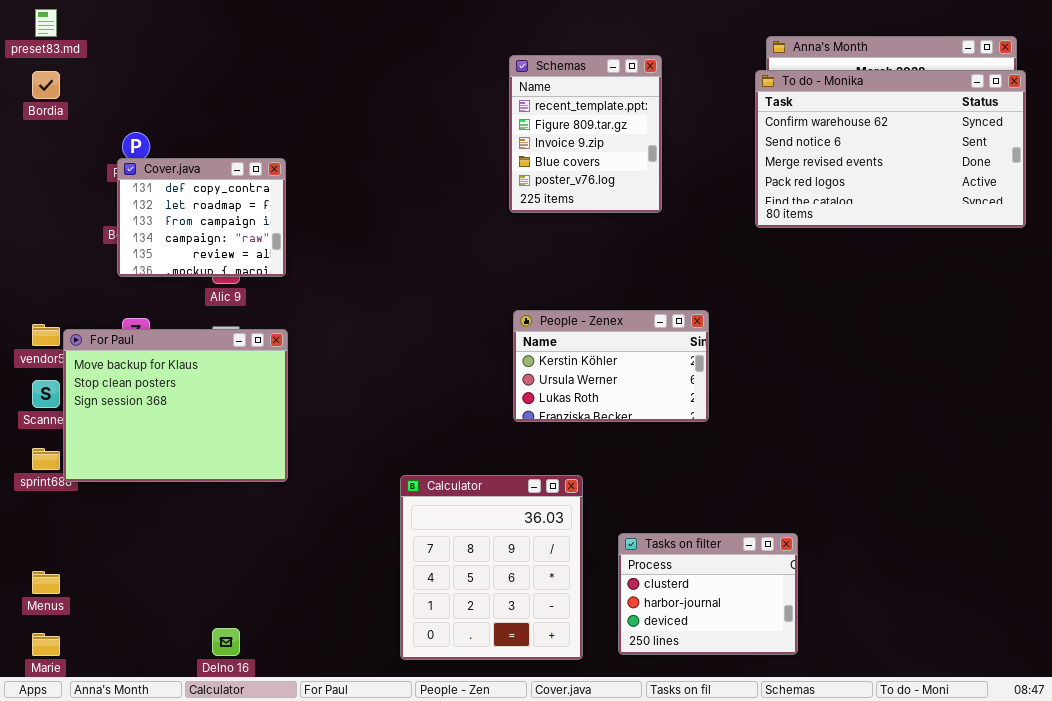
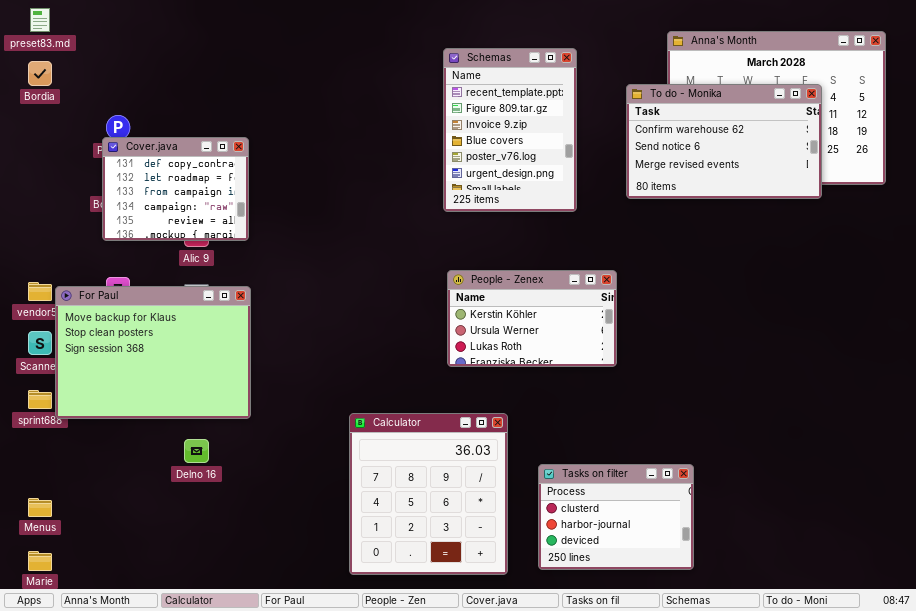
Schemas: [509,55,662,213] -> [443,48,577,212], resized
To do - Monika: [755,70,1026,228] -> [626,84,822,199], moved, resized
Delno 16: [212,628,240,656] -> [184,439,209,463], moved

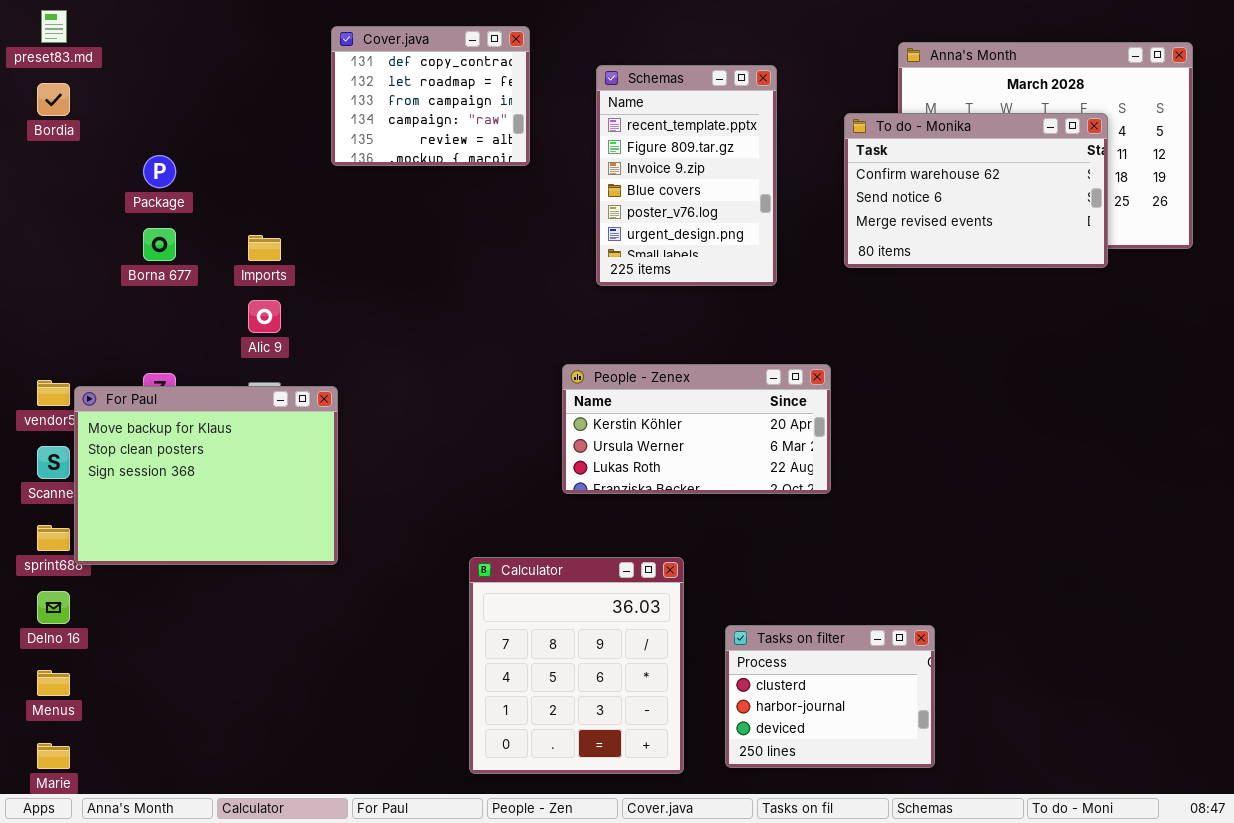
Cover.java: [102,137,249,241] -> [331,26,530,166], moved
People - Zenex: [447,270,617,367] -> [562,364,831,494], resized
Delno 16: [184,439,209,463] -> [37,591,70,624], moved

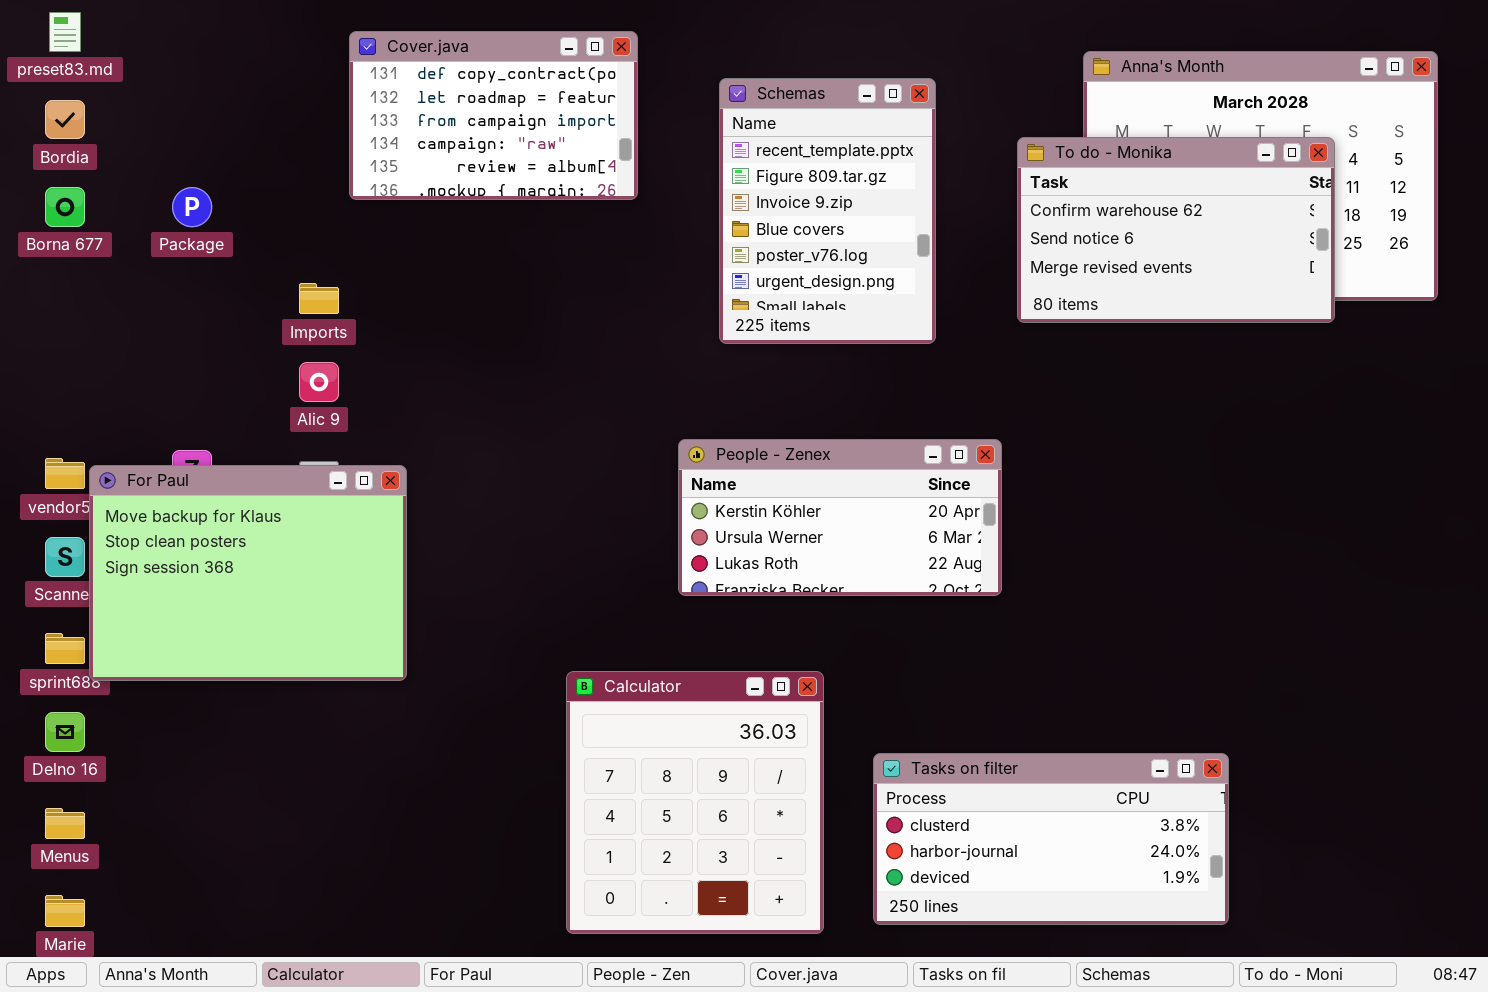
Cover.java: [331,26,530,166] -> [349,31,638,200], resized
Borna 677: [143,228,176,261] -> [45,187,85,227], moved
Tasks on filter: [725,625,935,768] -> [873,753,1229,925], resized

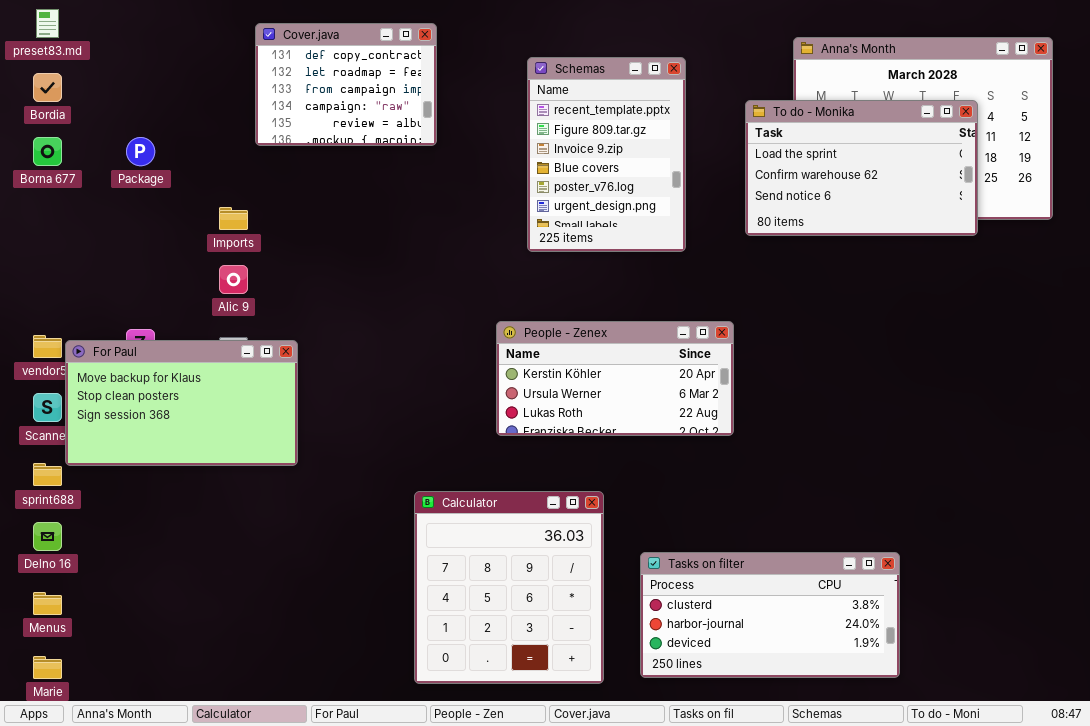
Cover.java: [349,31,638,200] -> [255,23,437,146], resized
To do - Monika: [1017,137,1335,323] -> [745,100,978,236], scrolled up 1 row
For Paul: [89,465,407,681] -> [65,340,298,466], resized

